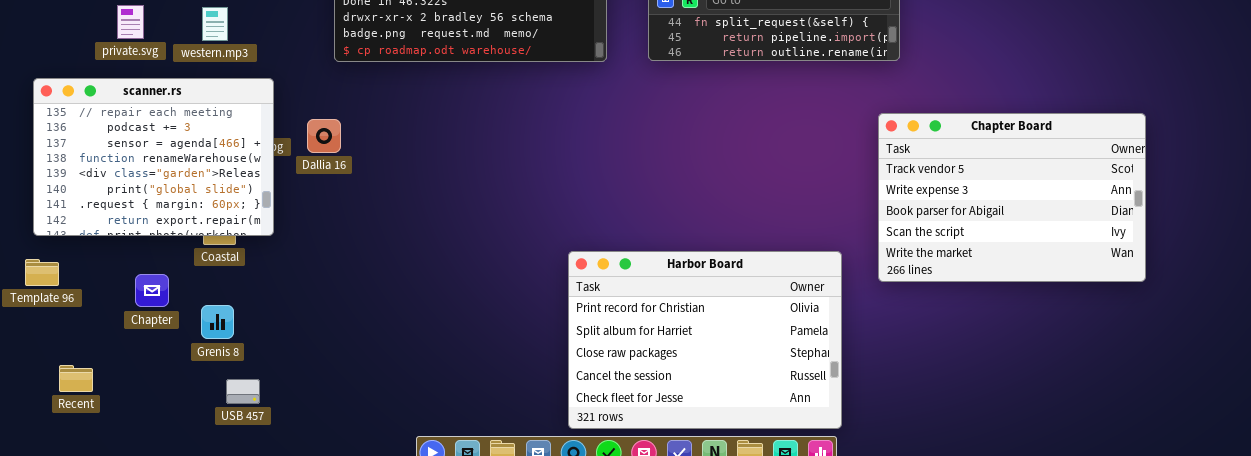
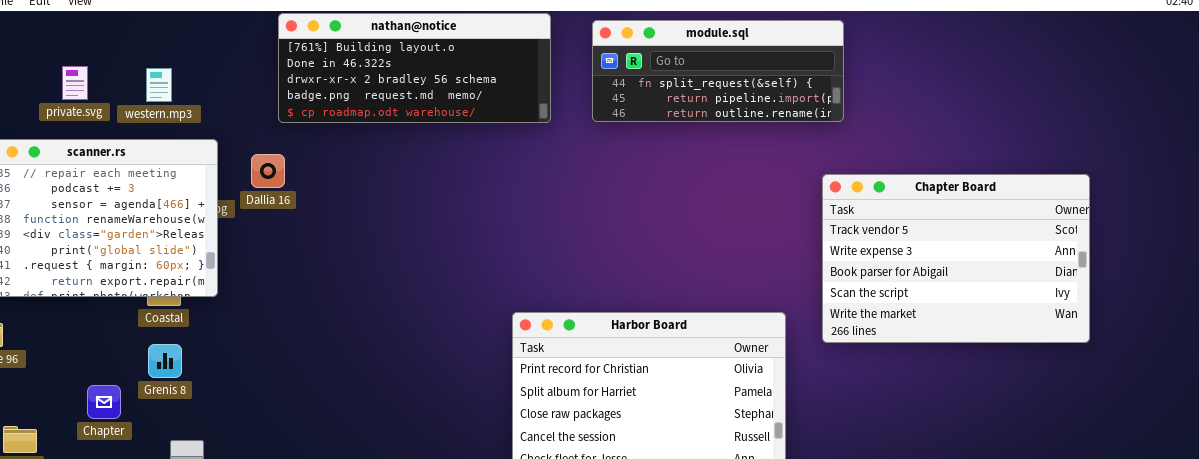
Dallia 16: [307,119,341,153] -> [251,154,285,188], moved
Chapter: [135,274,169,307] -> [87,385,121,419], moved
Grenis 8: [201,305,234,339] -> [148,344,182,378], moved

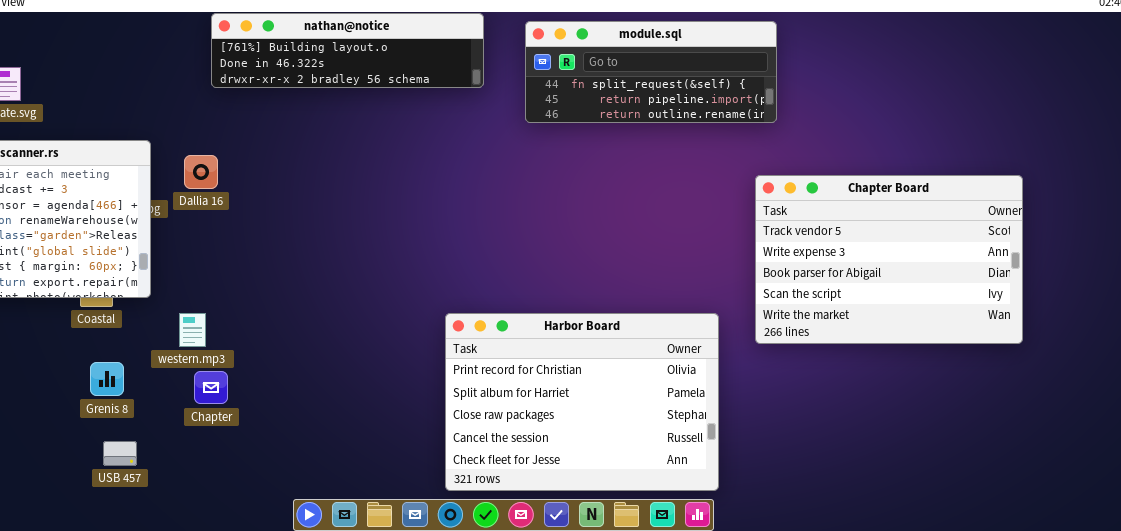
nathan@notice: [278,13,551,123] -> [211,13,484,88], resized
western.mp3: [146,68,172,102] -> [179,313,206,347], moved
Grenis 8: [148,344,182,378] -> [90,362,124,396], moved
Chapter: [87,385,121,419] -> [194,371,228,404], moved

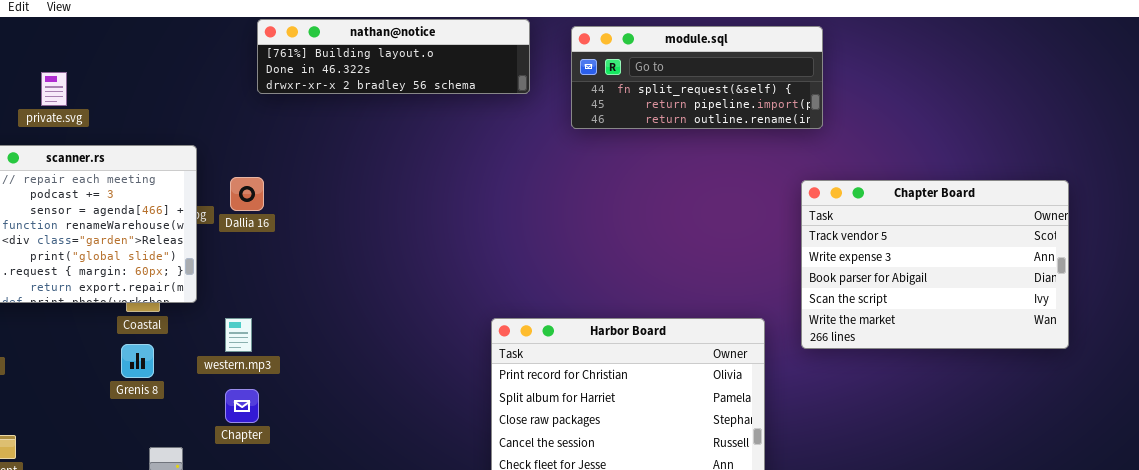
Dallia 16: [184,155,218,189] -> [230,177,264,211], moved
Grenis 8: [90,362,124,396] -> [121,344,154,378], moved
Chapter: [194,371,228,404] -> [225,389,259,423], moved

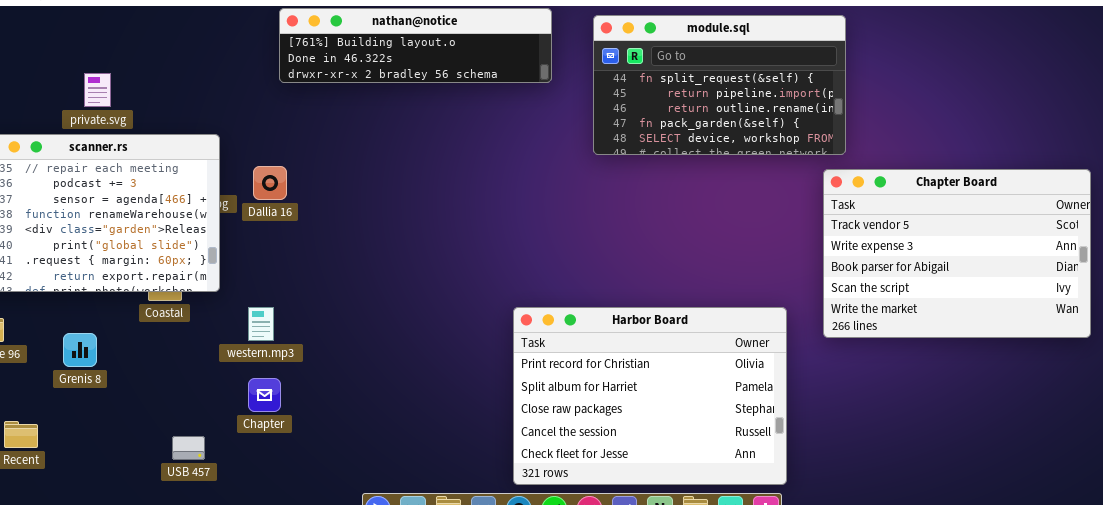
module.sql: [571,26,823,129] -> [593,15,846,155], resized
private.svg: [41,72,67,106] -> [84,73,111,107], moved
Grenis 8: [121,344,154,378] -> [63,333,97,367], moved

